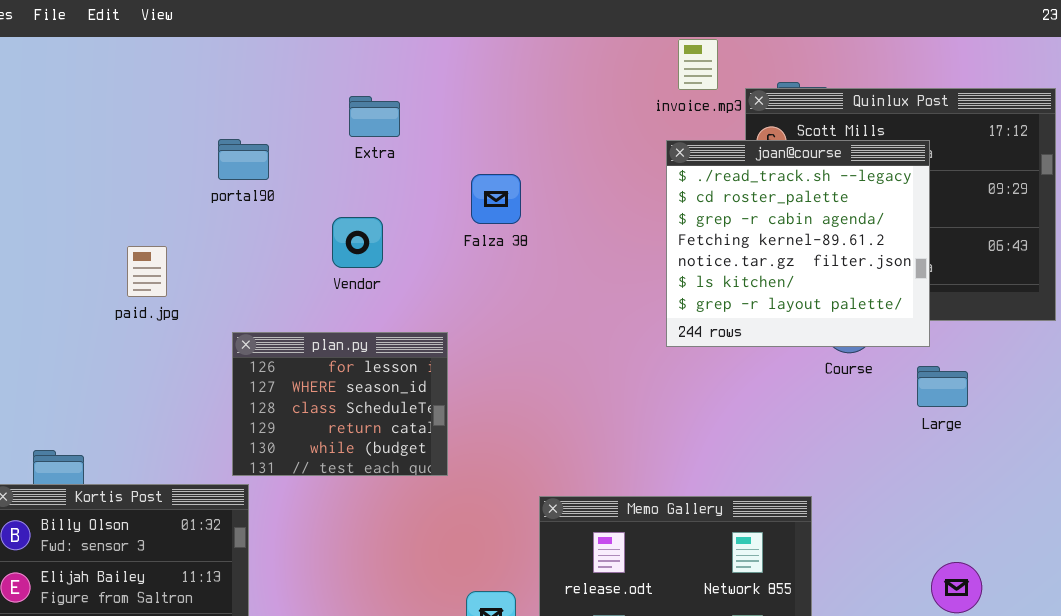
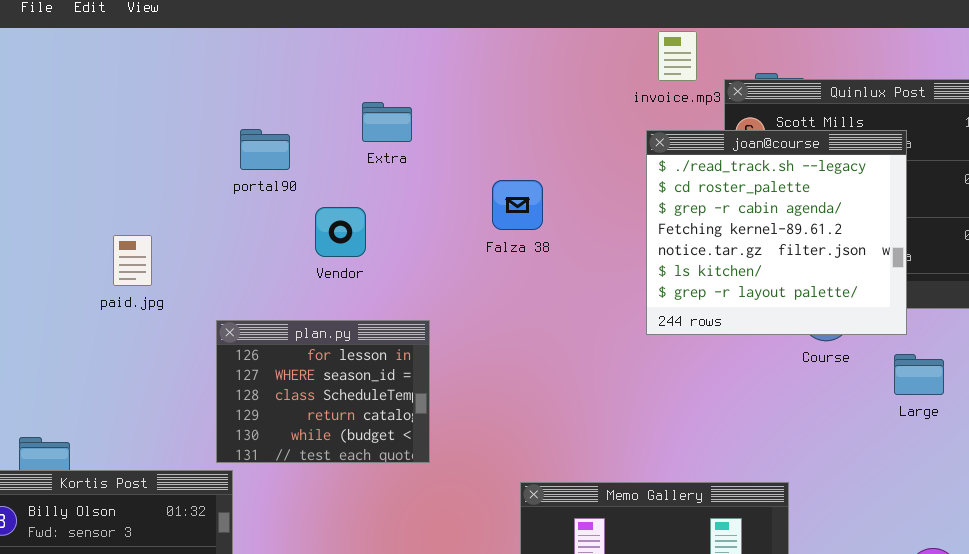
Extra: [349,96,400,137] -> [362,102,412,142], moved
portal90: [218,139,269,180] -> [240,129,290,170], moved
Falza 38: [471,174,521,224] -> [492,180,543,230], moved

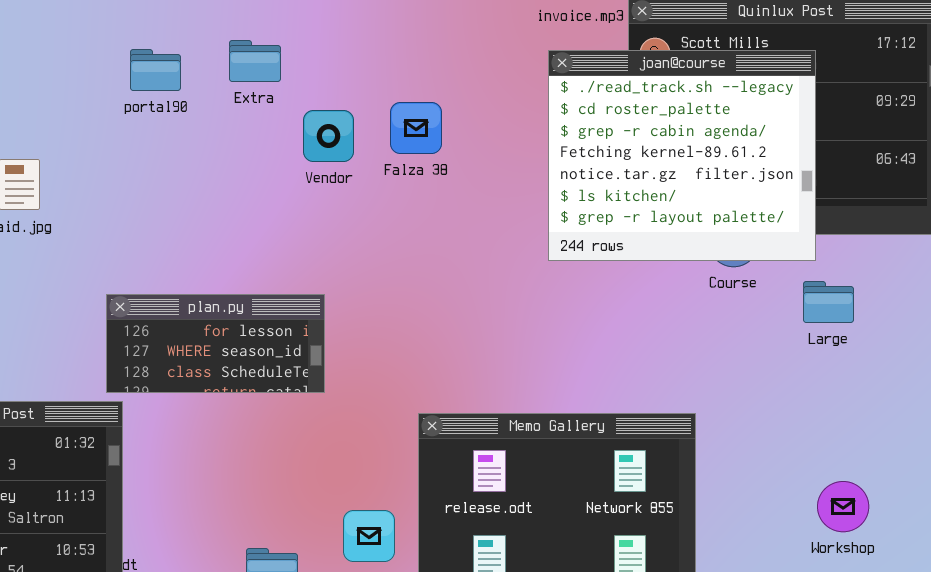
Extra: [362,102,412,142] -> [229,40,281,82], moved
Vendor: [315,207,366,257] -> [303,110,354,162], moved
plan.py: [216,320,430,463] -> [106,294,325,393], resized

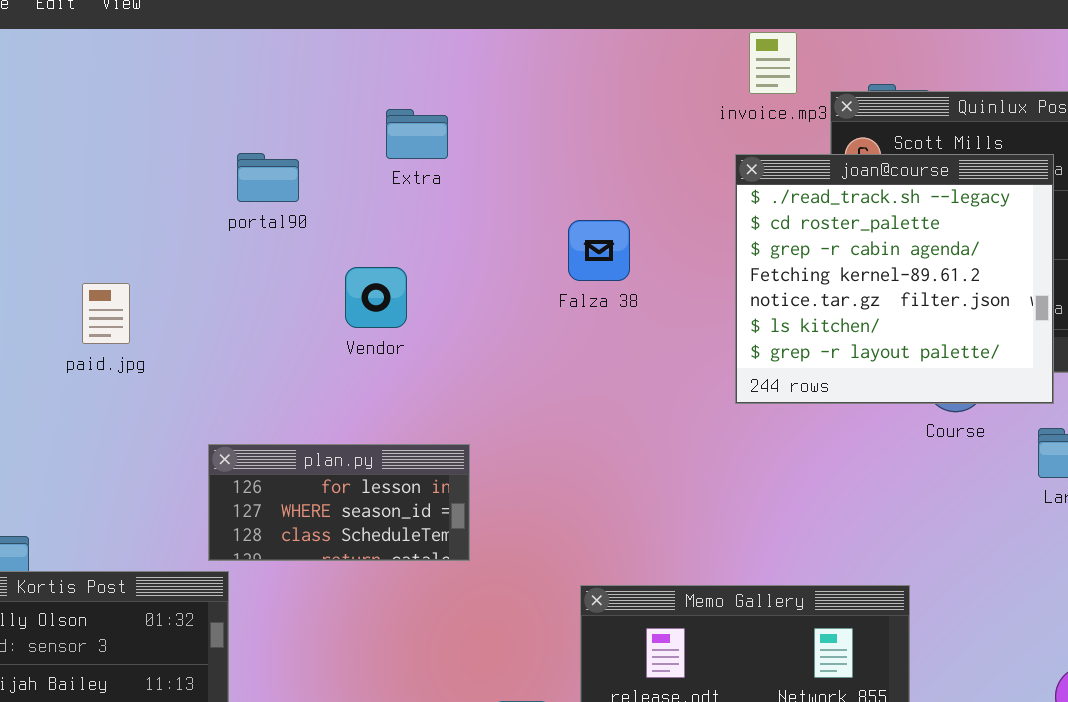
Extra: [229,40,281,82] -> [386,109,448,159], moved
Falza 38: [390,102,442,154] -> [568,220,630,281], moved
Vendor: [303,110,354,162] -> [345,267,407,328], moved

